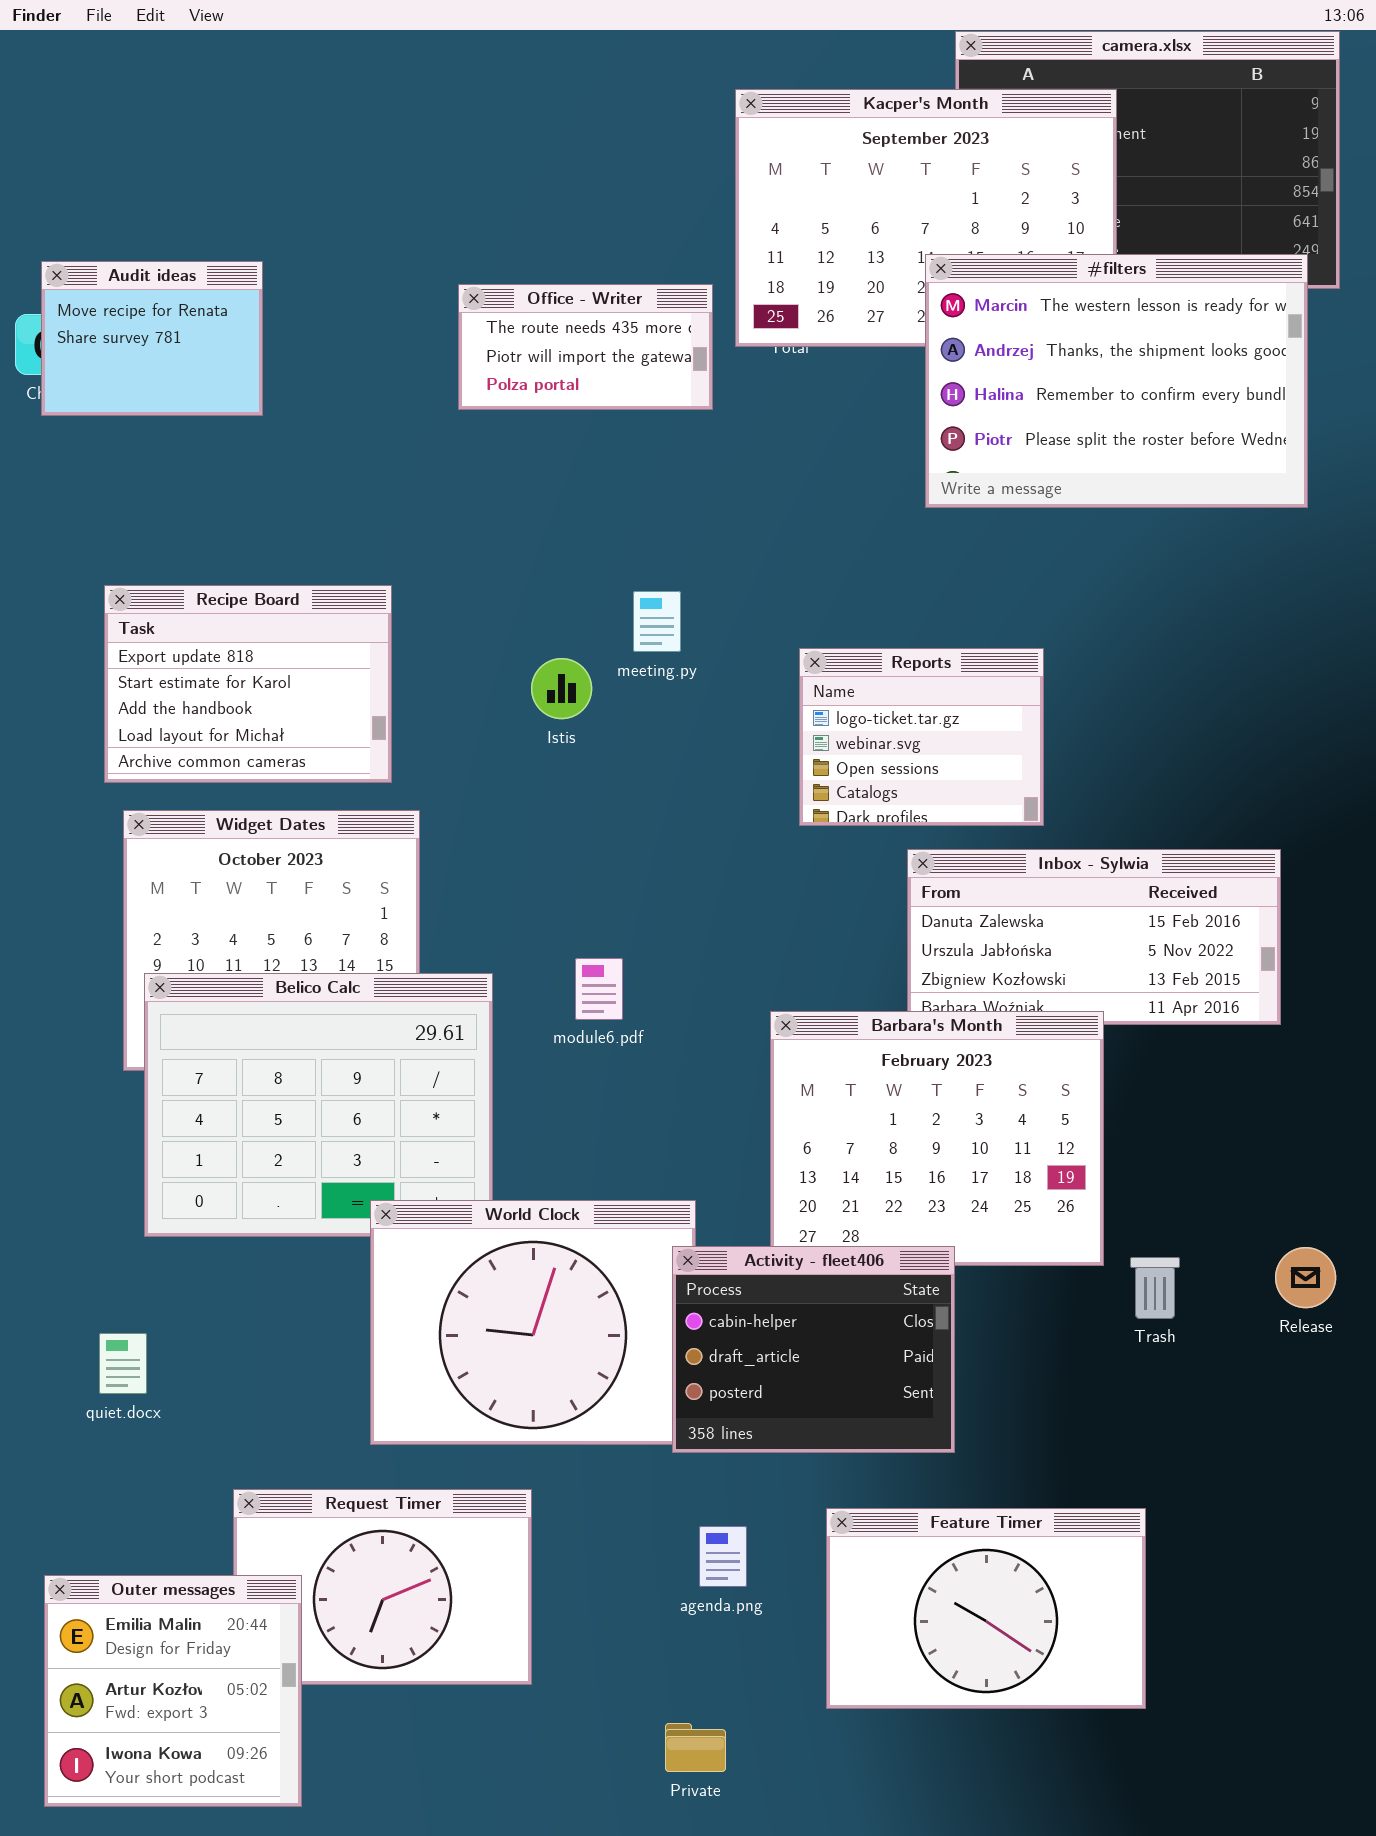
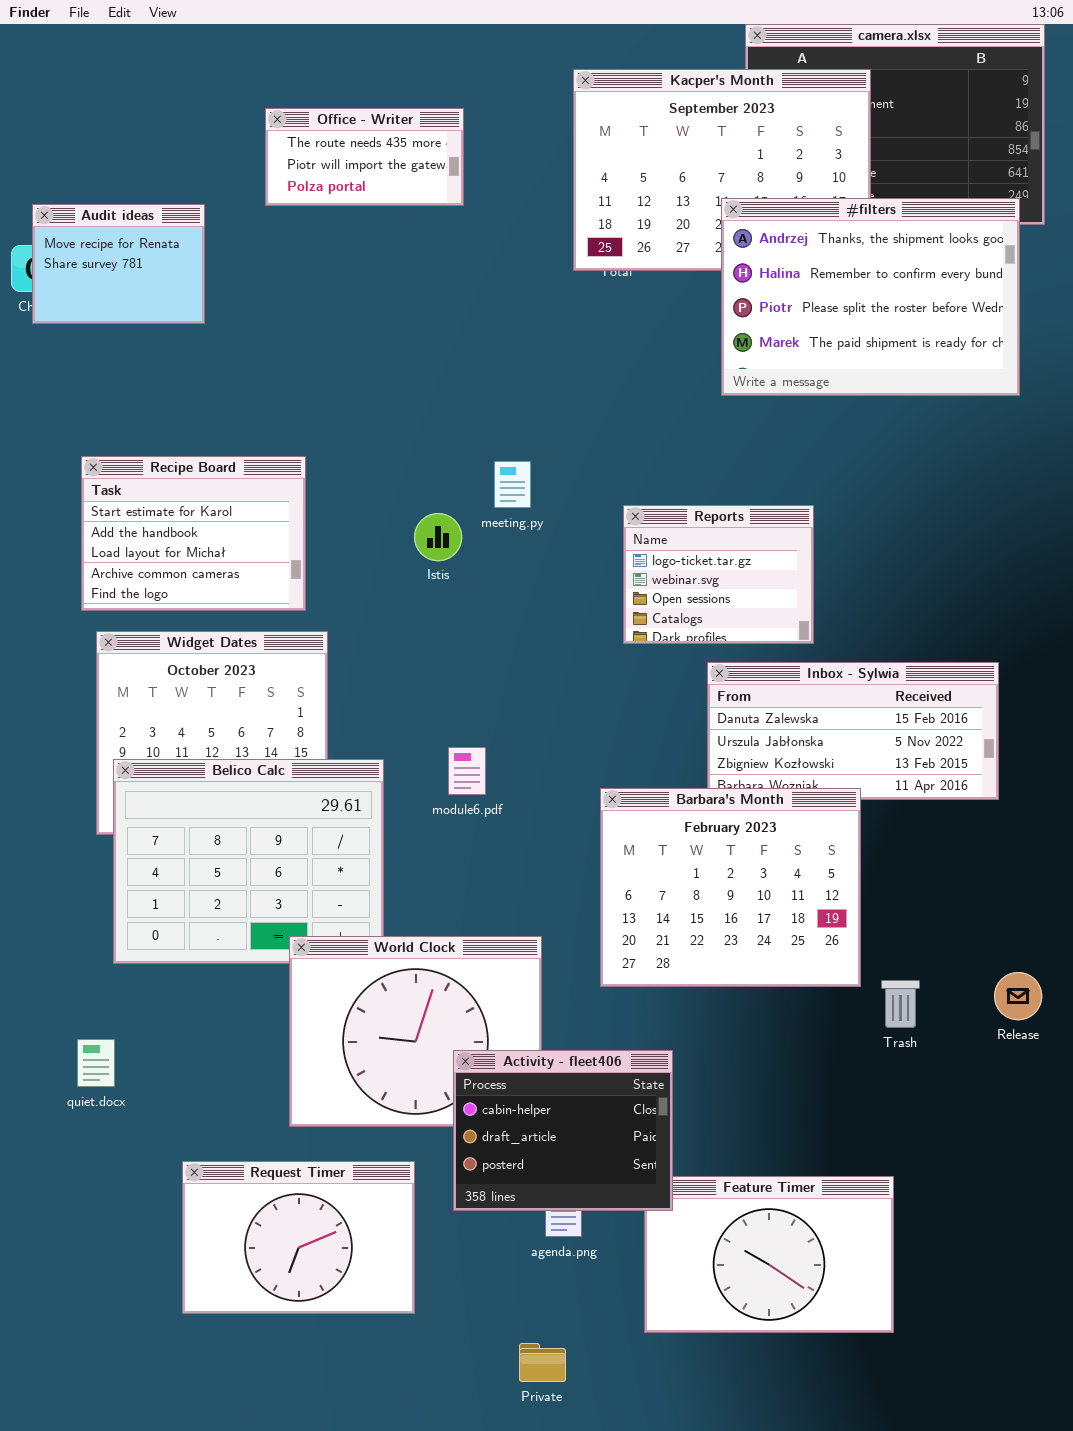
#filters: [925,254,1308,508] -> [721,198,1020,396], scrolled down 1 row
Office - Writer: [458,284,713,410] -> [265,108,464,206], moved
Recipe Board: [104,585,392,783] -> [81,456,306,611], scrolled down 1 row
Activity - fleet406: [672,1246,955,1453] -> [453,1050,673,1211], moved
Outer messages: [44,1575,302,1807] -> none, closed

